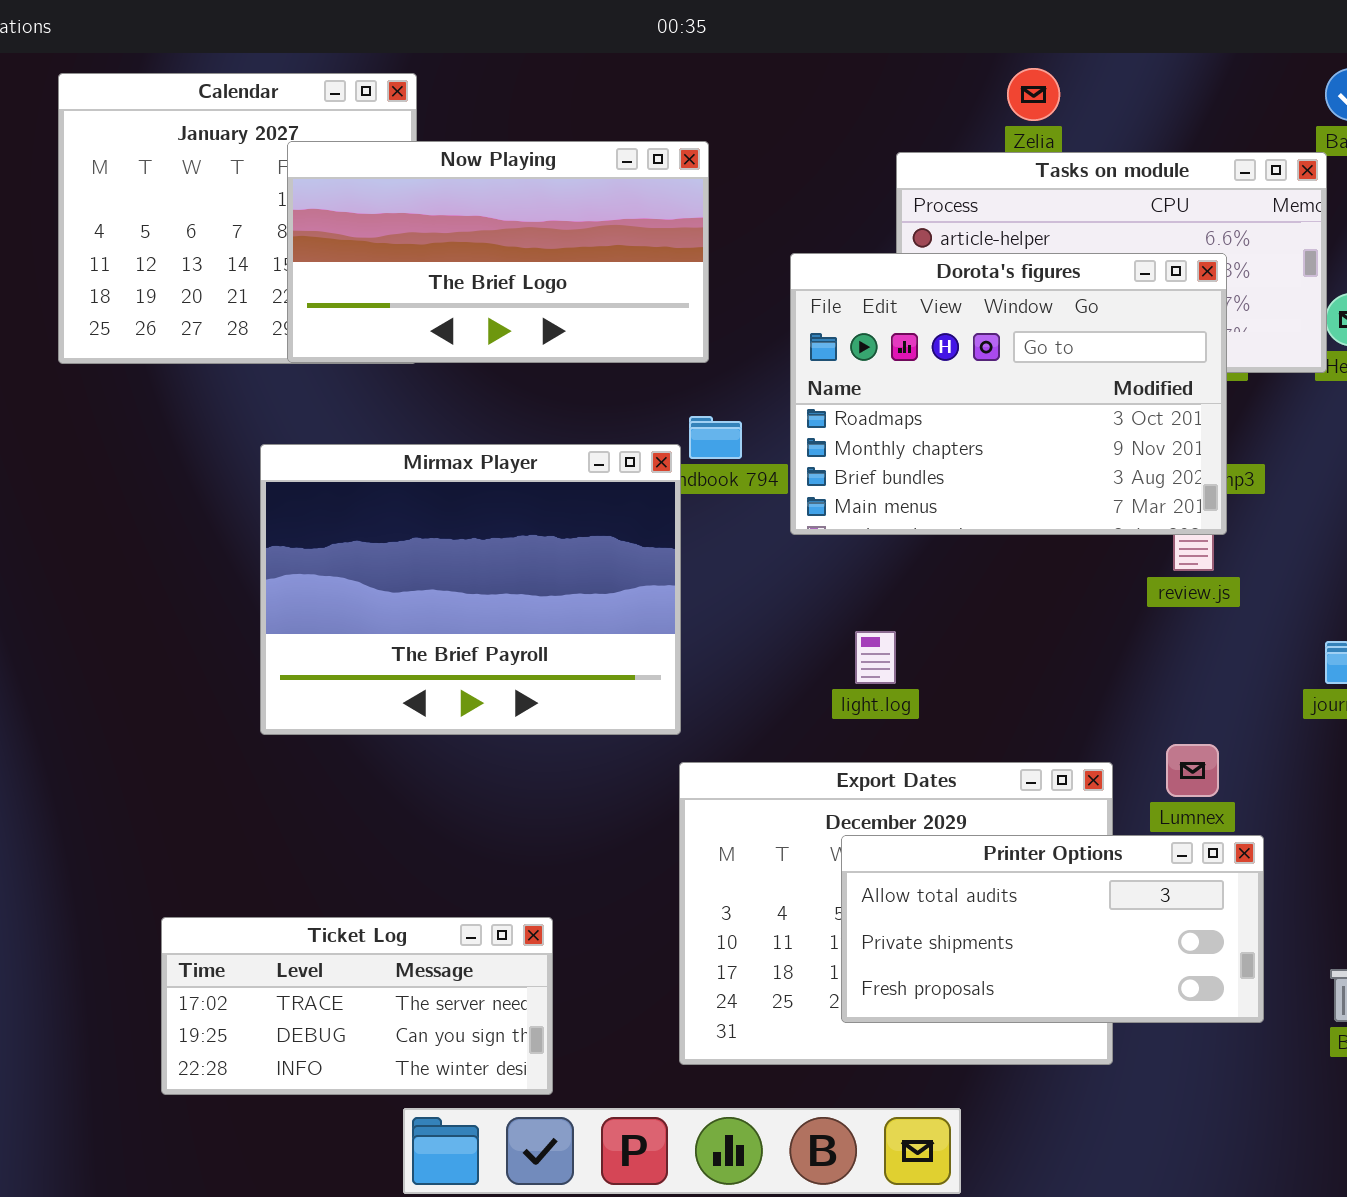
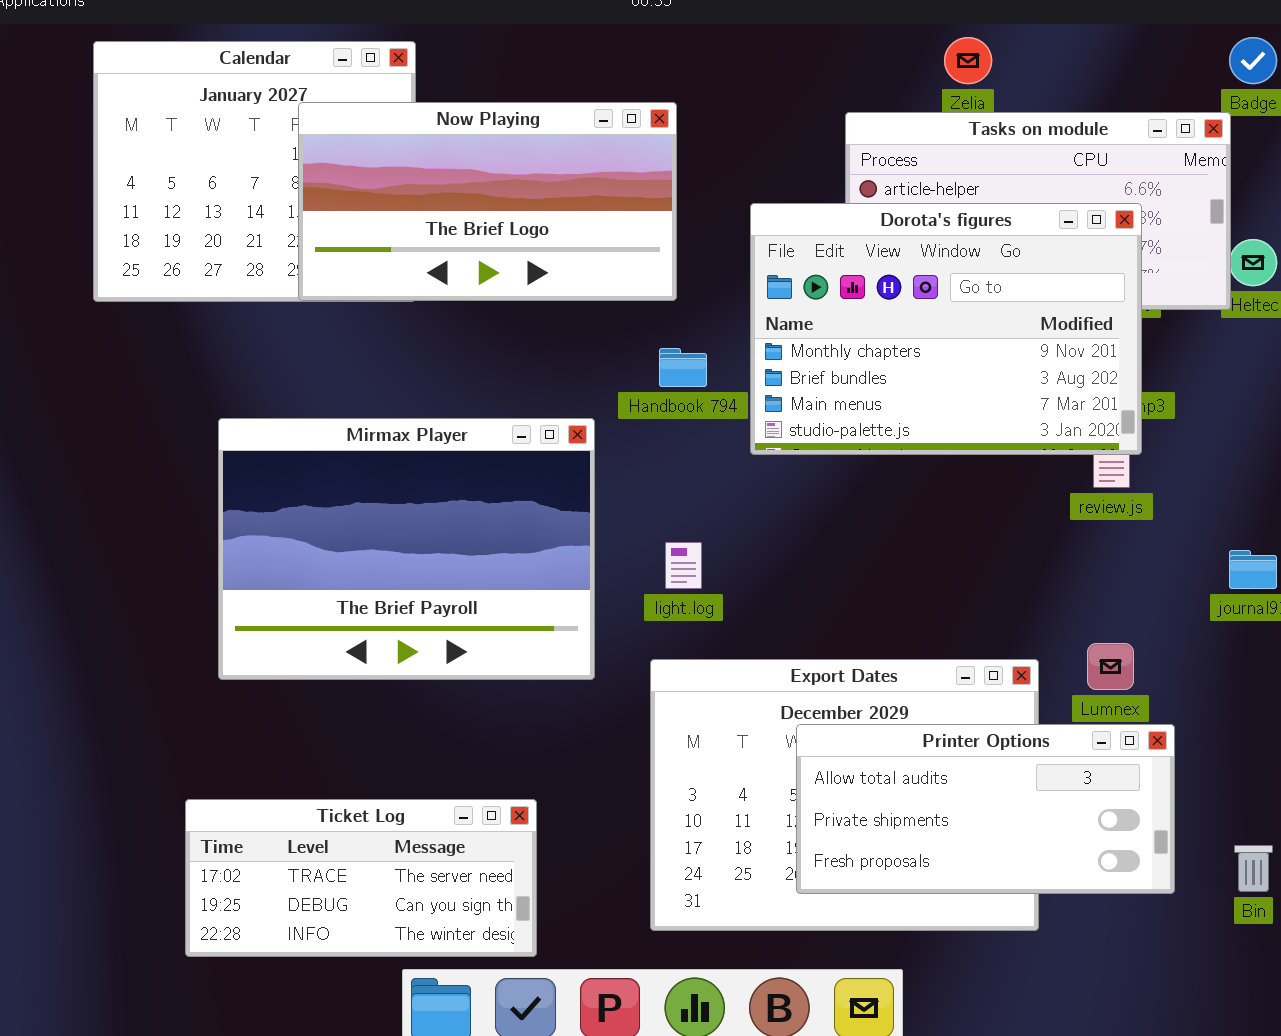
Dorota's figures: [790,253,1227,535] -> [750,203,1142,455], scrolled down 1 row
Mirmax Player: [260,444,681,735] -> [218,418,595,680], moved
light.log: [855,631,896,684] -> [665,542,702,589], moved

